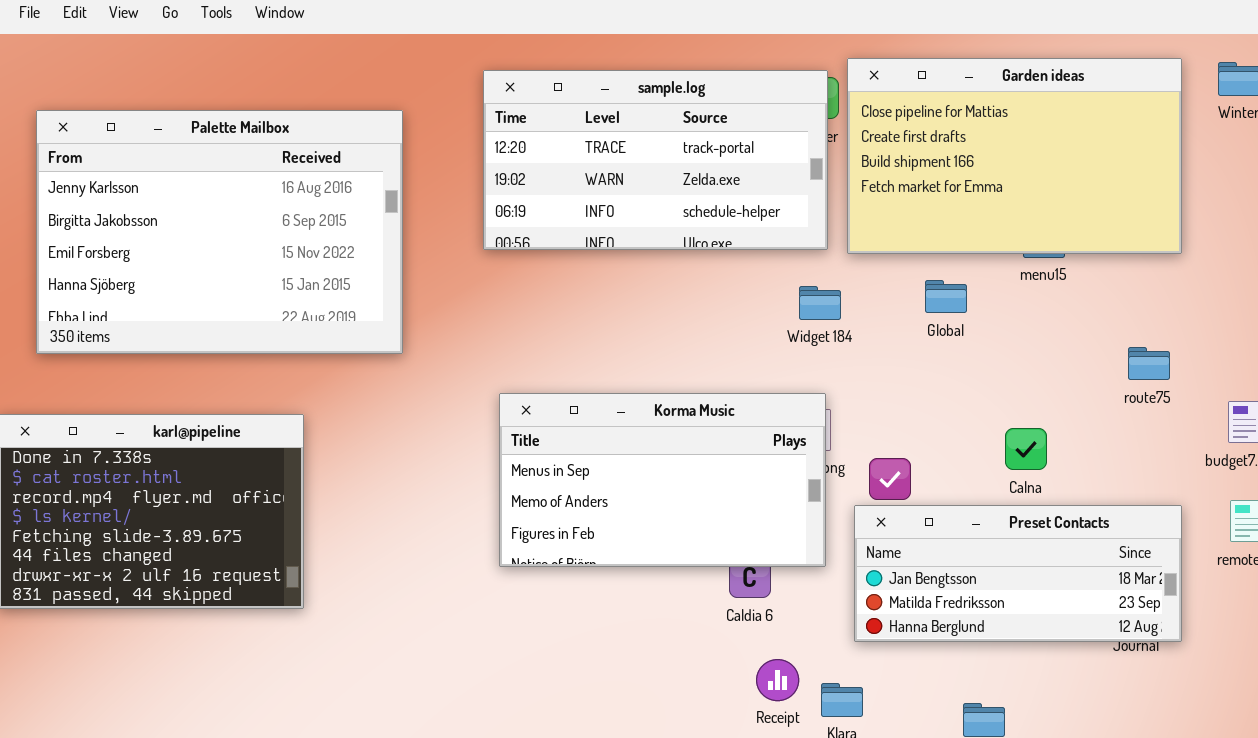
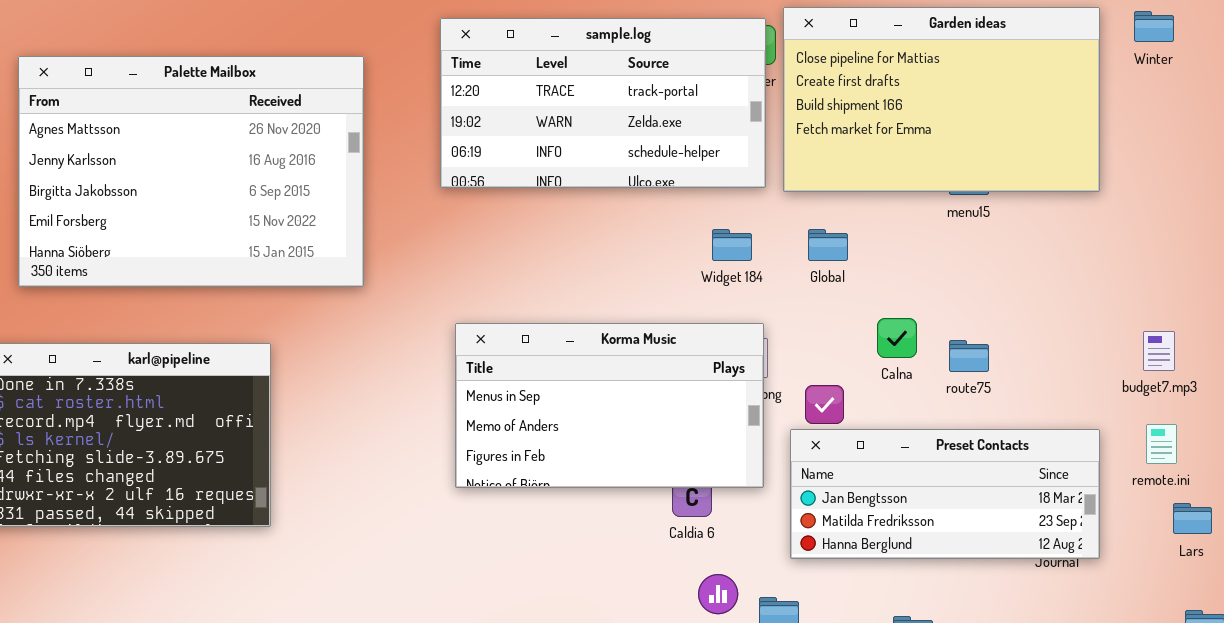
Palette Mailbox: [36,110,403,354] -> [18,56,364,287], scrolled up 1 row
Global: [925,280,967,313] -> [808,229,848,261], moved
Widget 184: [799,286,841,320] -> [712,229,752,261], moved
route75: [1128,347,1170,380] -> [949,340,989,372], moved
Calna: [1005,428,1047,470] -> [877,318,917,358], moved

